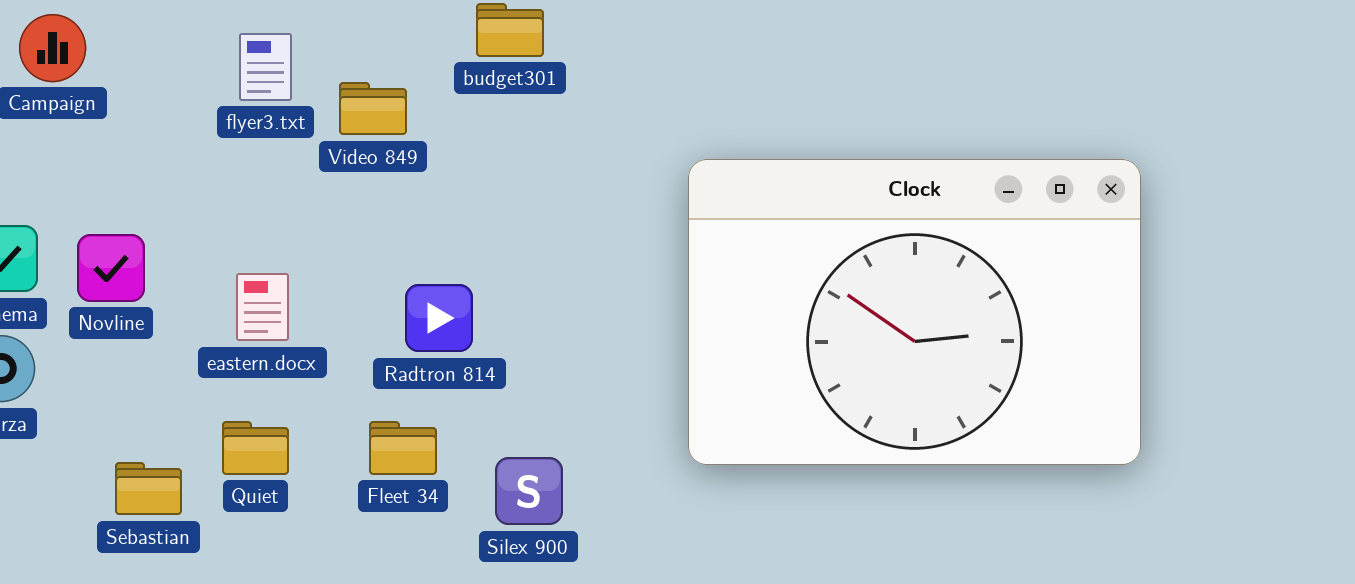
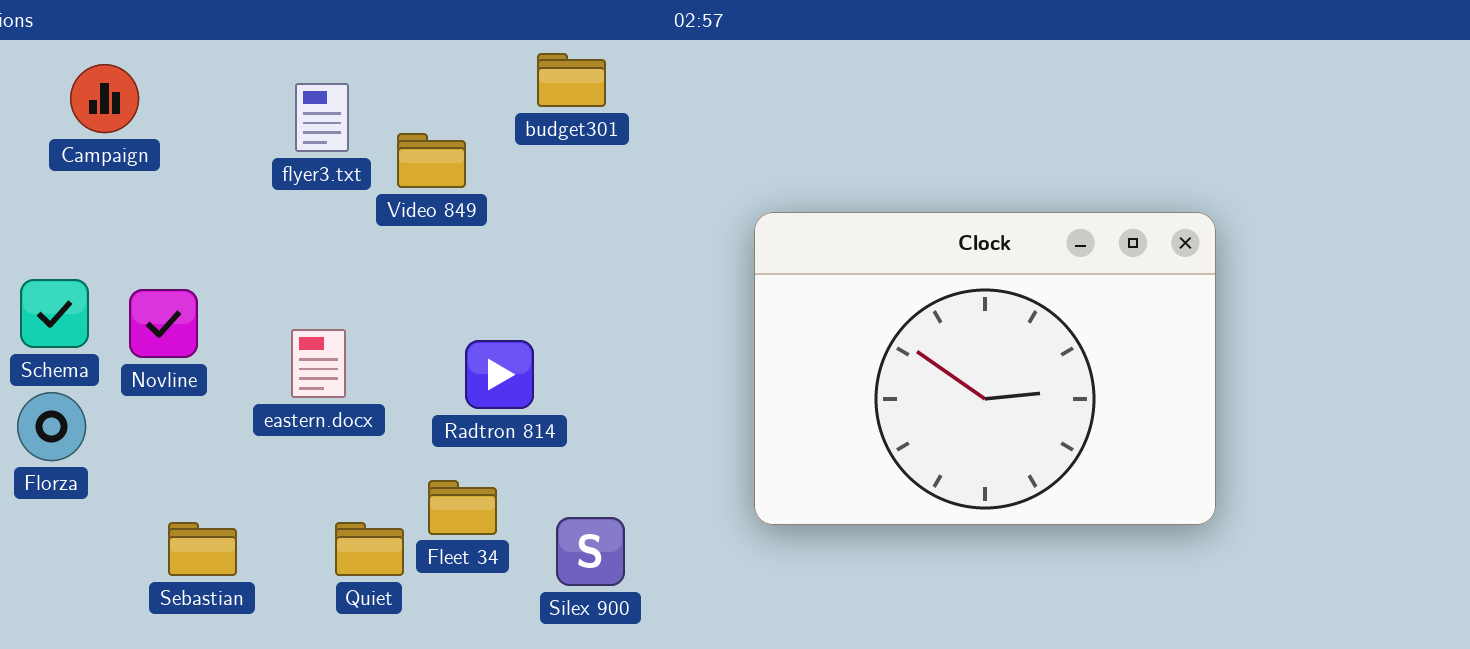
Quiet: [222,421,289,475] -> [335,522,404,576], moved

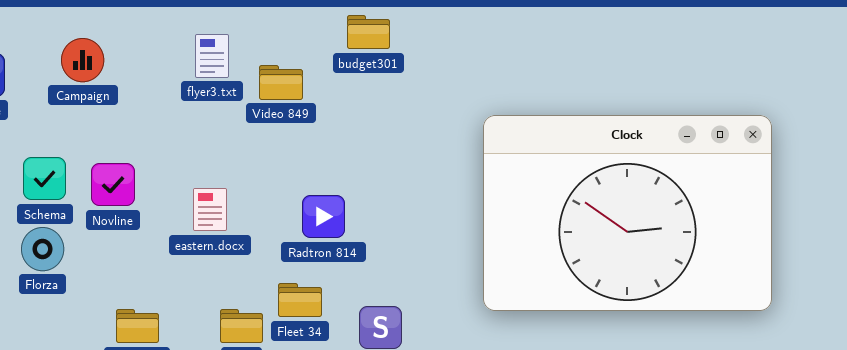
Campaign: [70,64,139,133] -> [61,38,104,82], moved

